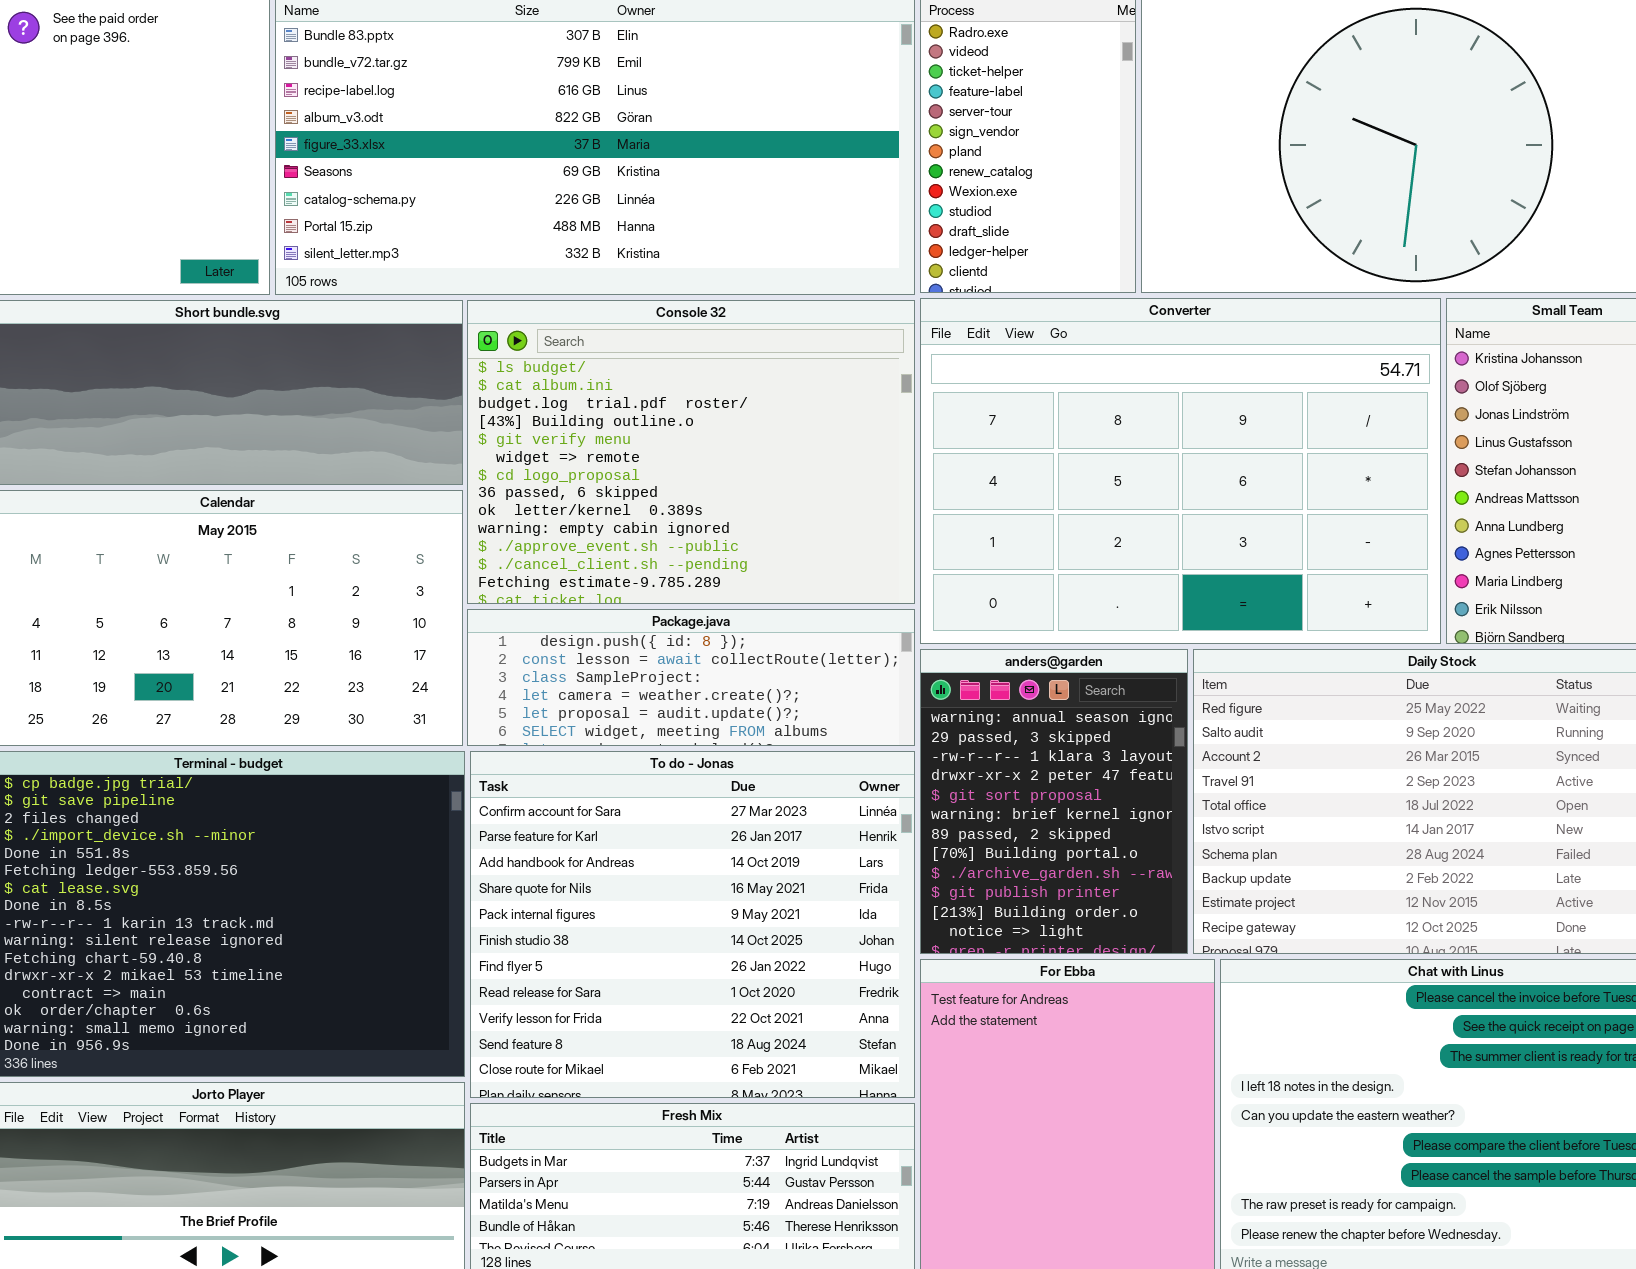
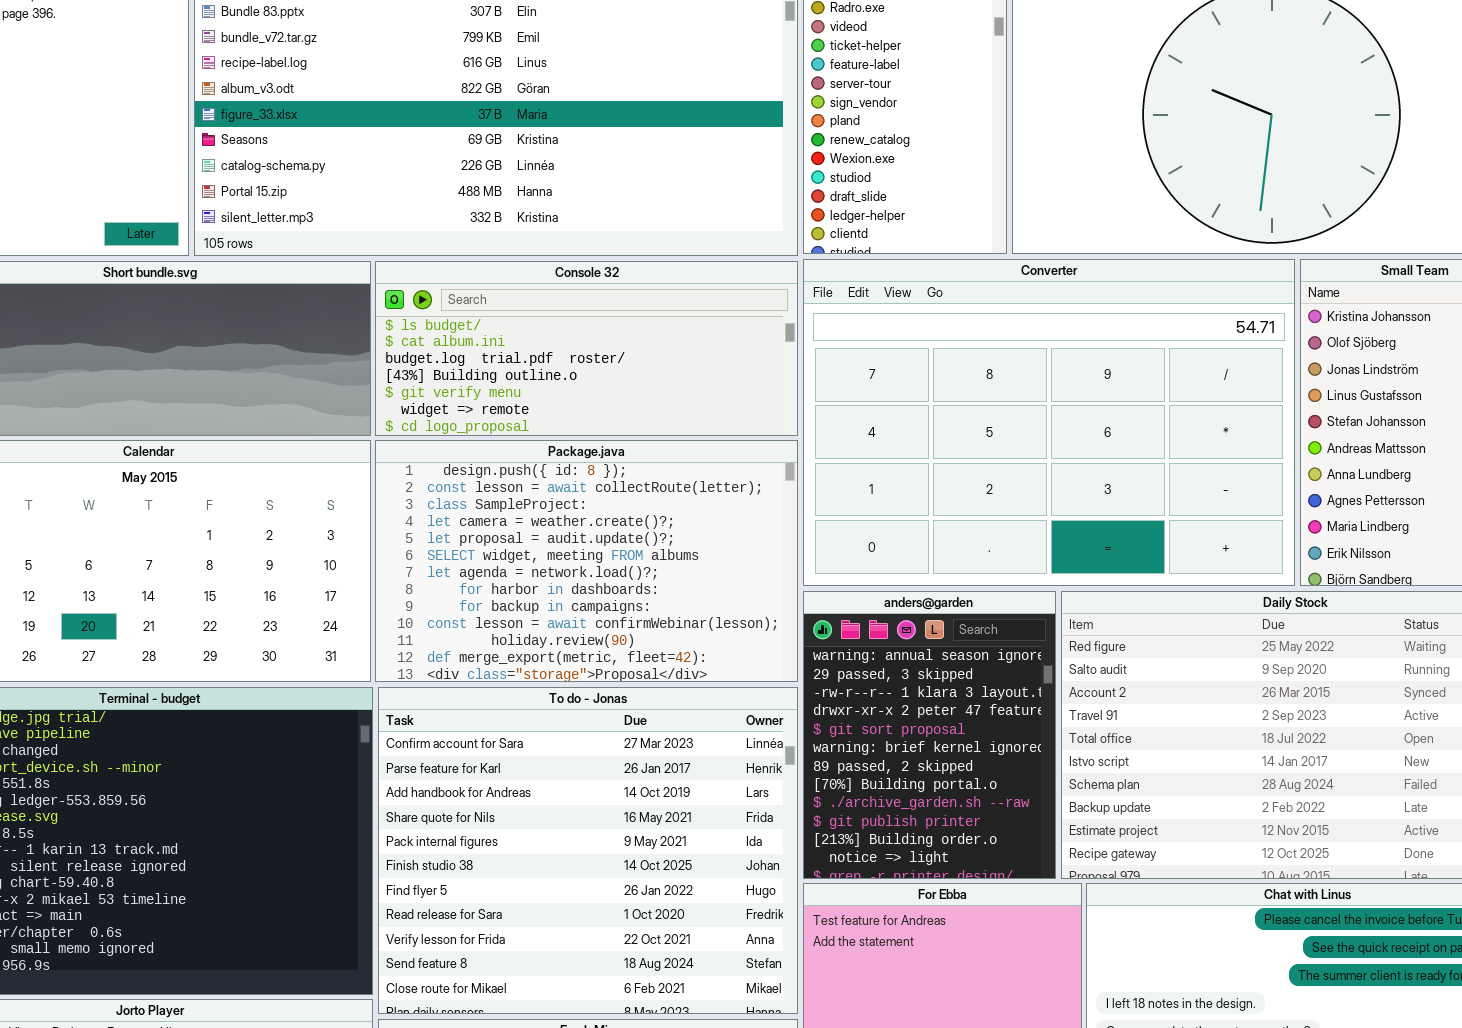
Console 32: [467,300,915,604] -> [375,261,798,436], resized
Package.java: [467,609,915,746] -> [375,440,798,682], resized

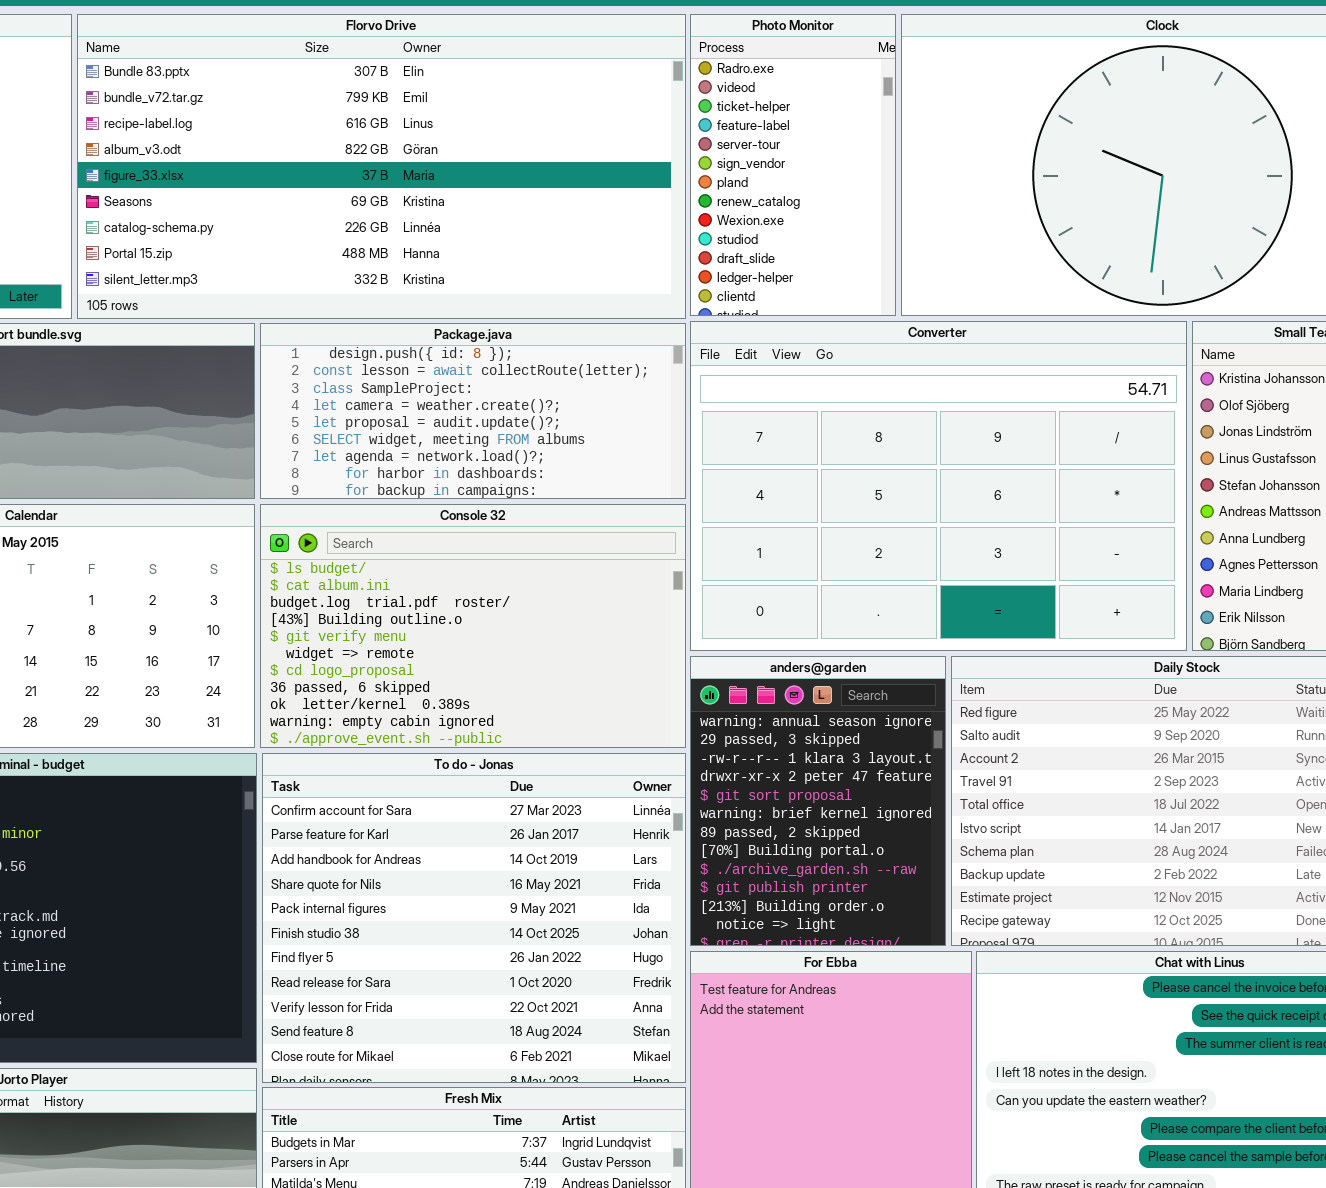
Console 32: [375,261,798,436] -> [260,504,686,748], moved, resized
Package.java: [375,440,798,682] -> [260,323,686,499], moved, resized

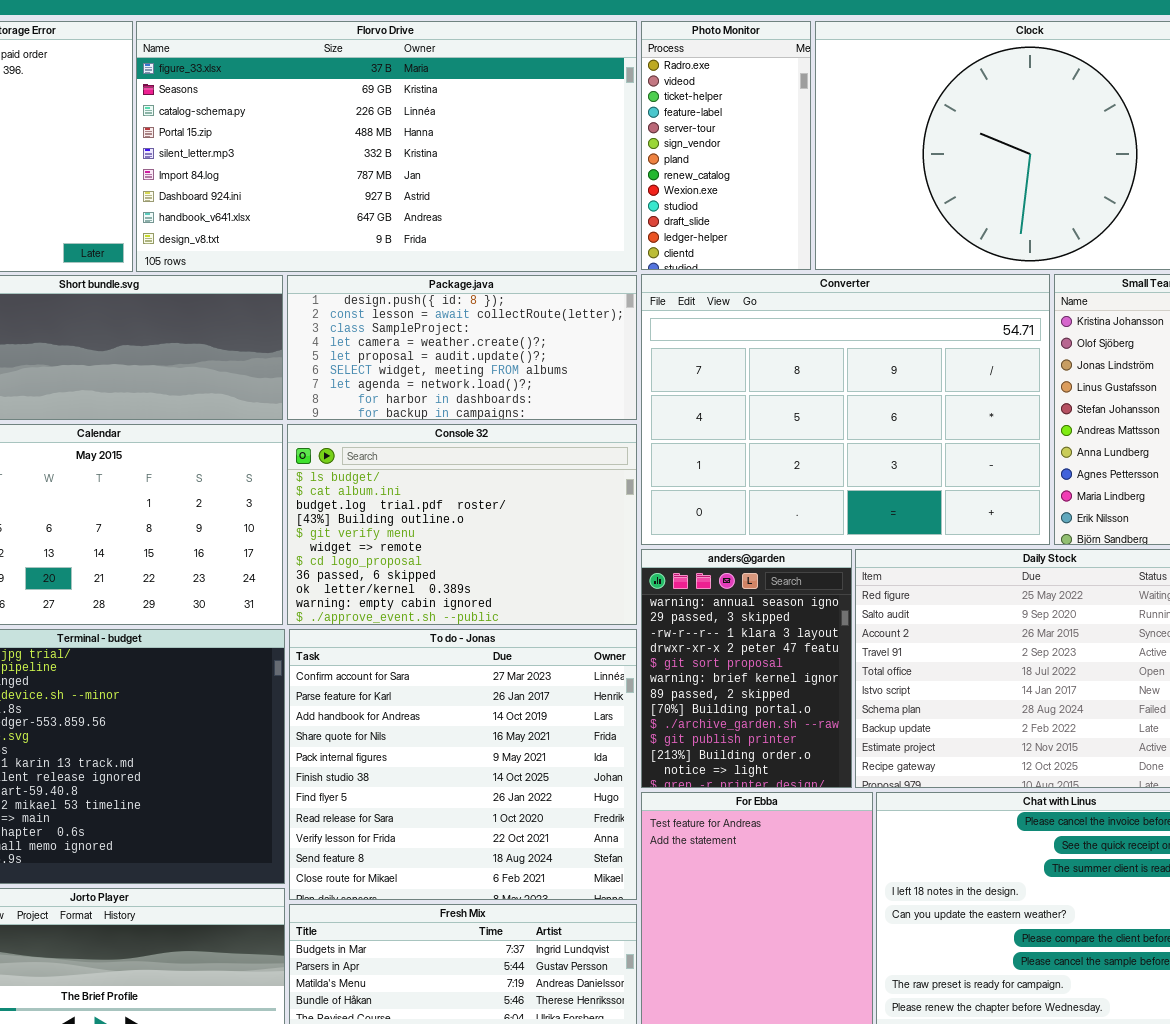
Florvo Drive: [77,14,686,319] -> [136,21,637,272], scrolled down 4 rows

